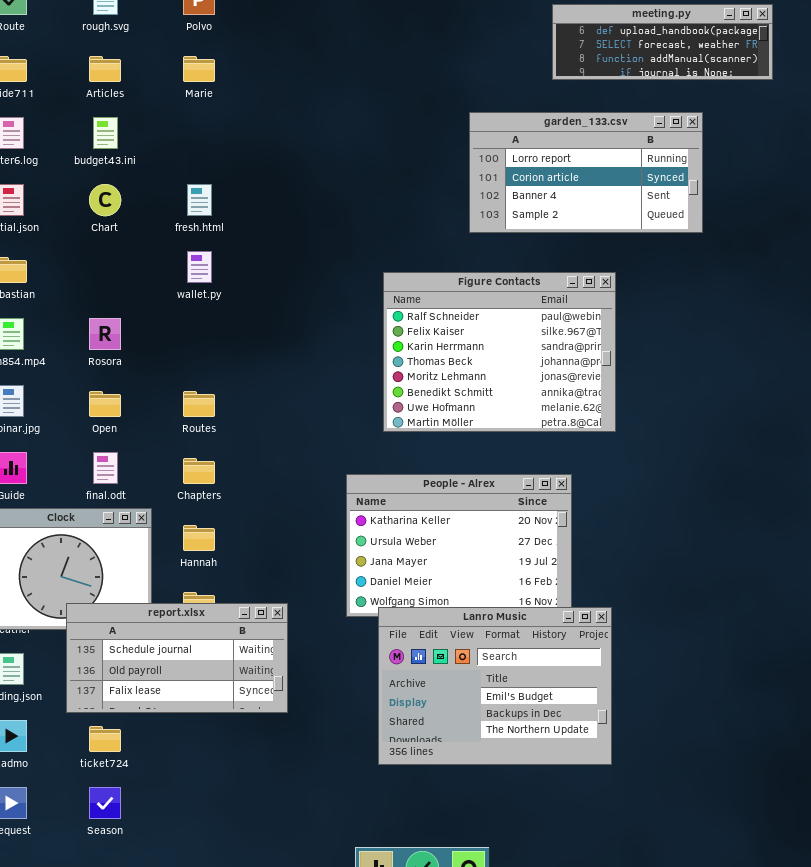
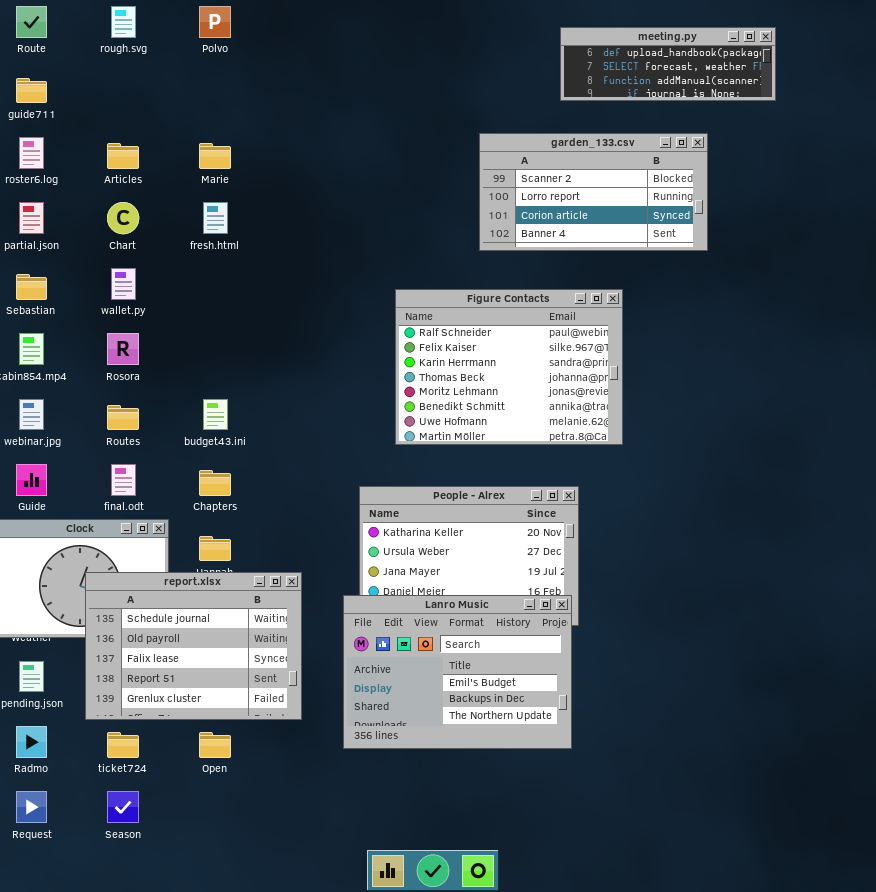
Articles: [89,56,121,82] -> [107,143,139,169], moved
Marie: [183,56,215,82] -> [199,143,231,169], moved
garden_133.csv: [469,112,703,233] -> [479,133,708,251], scrolled up 1 row
budget43.ini: [93,117,118,149] -> [203,399,228,430], moved
wallet.py: [187,251,212,283] -> [111,268,136,300], moved
Open: [89,391,121,417] -> [199,732,231,758], moved
Routes: [183,391,215,417] -> [107,405,139,430], moved
report.xlsx: [66,603,288,713] -> [85,572,302,720], resized
Lanro Music: [378,607,612,765] -> [343,595,572,749], moved

